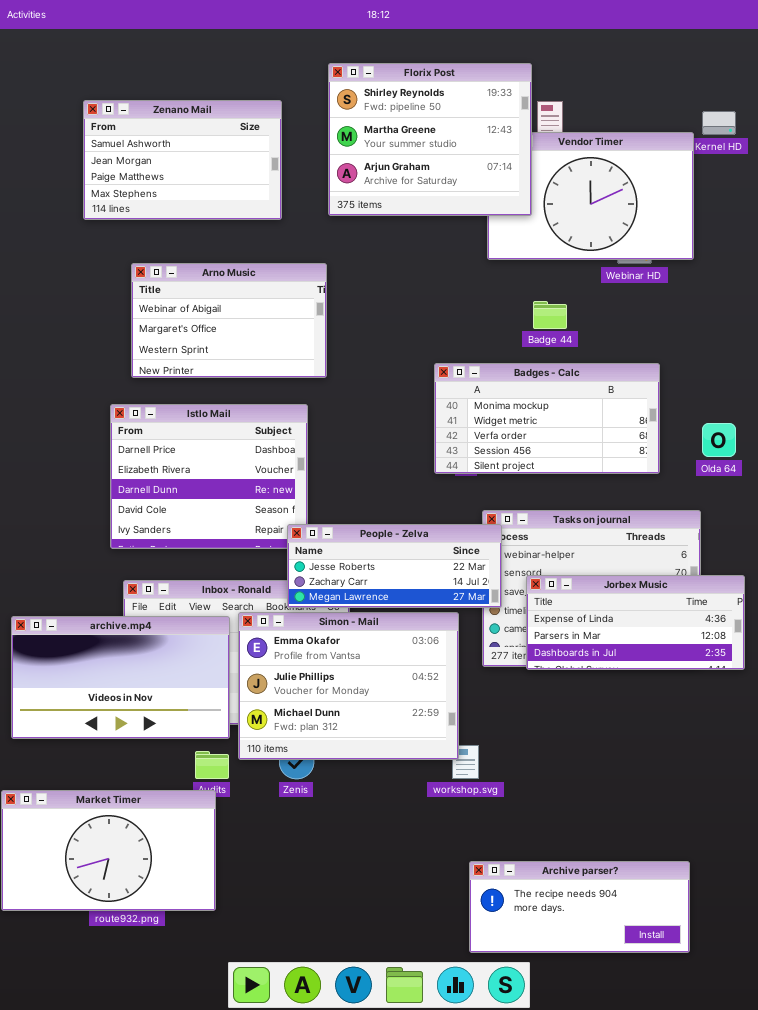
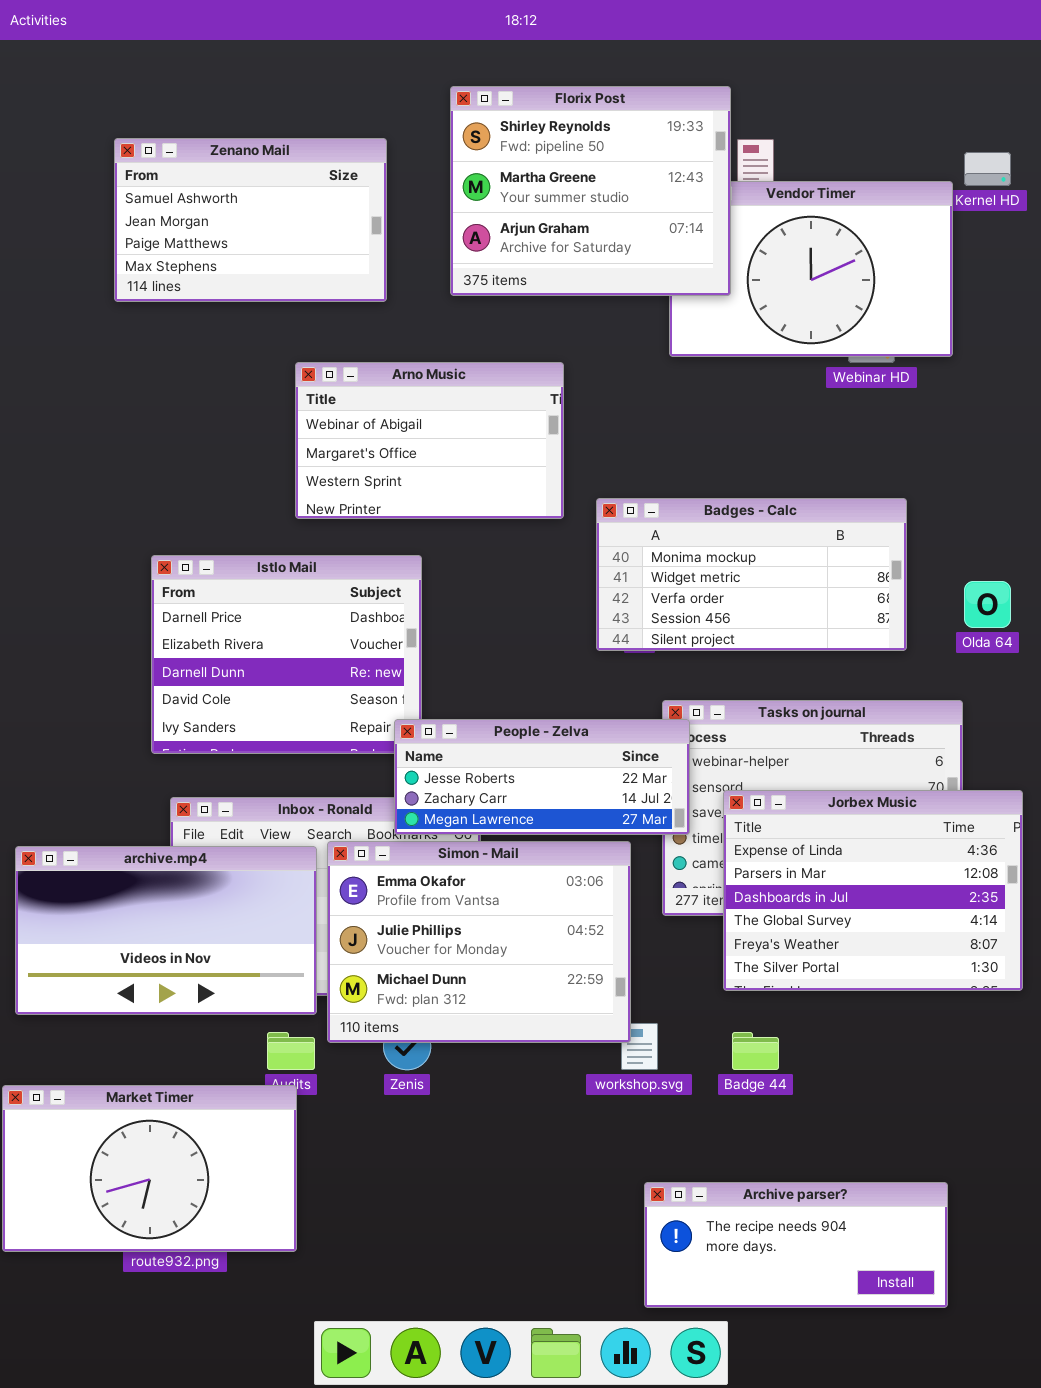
Arno Music: [131,263,327,378] -> [295,362,564,519], moved
Badge 44: [533,301,567,329] -> [732,1032,779,1070], moved
Jorbex Music: [526,575,745,670] -> [723,790,1023,991], resized

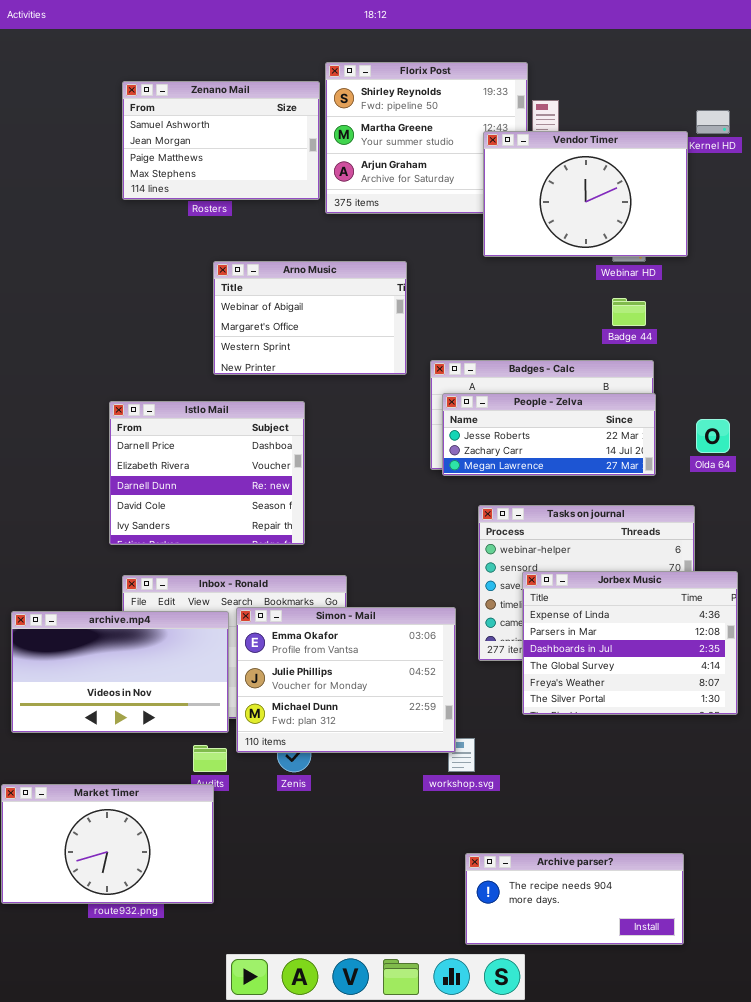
Zenano Mail: [114,138,387,302] -> [122,81,320,200], moved
Vendor Timer: [669,181,953,357] -> [483,131,688,257], raised
People - Zelva: [394,719,690,835] -> [442,393,656,476], moved
Badge 44: [732,1032,779,1070] -> [612,298,646,326], moved

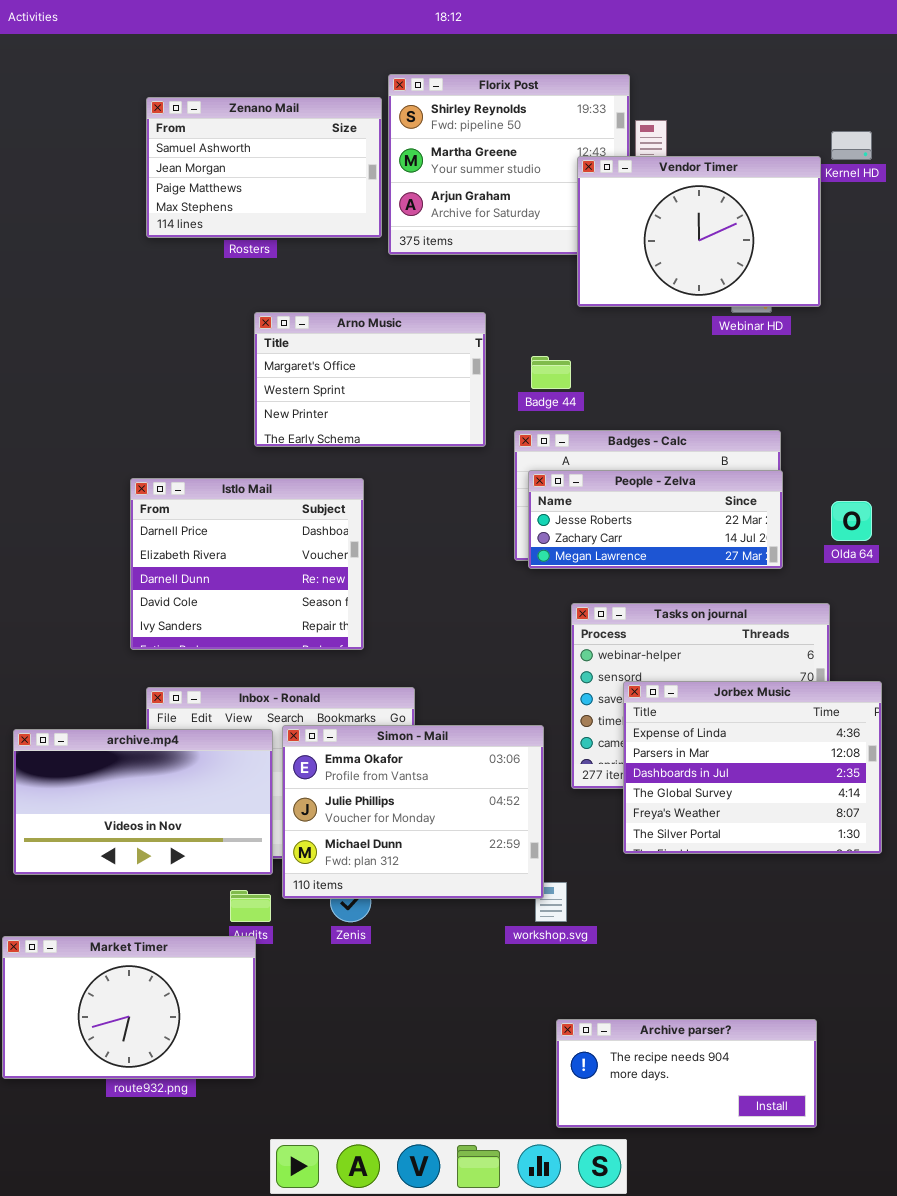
Arno Music: [213,261,407,375] -> [254,312,486,447], scrolled down 1 row
Badge 44: [612,298,646,326] -> [531,356,571,389], moved

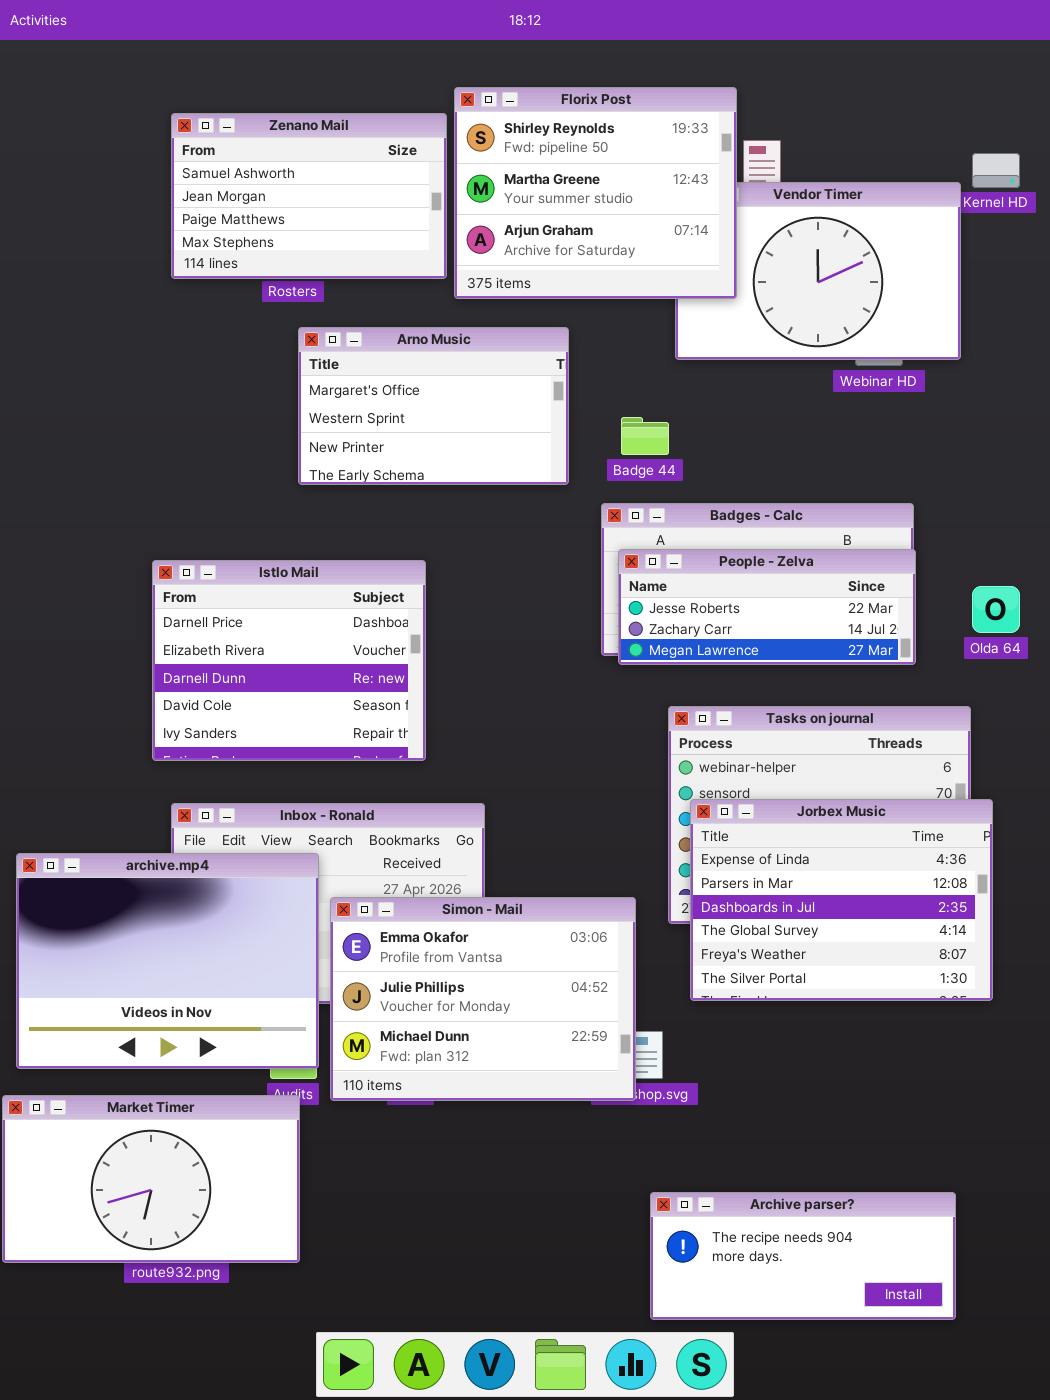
Florix Post: [388,74,630,255] -> [454,87,737,299], raised
Arno Music: [254,312,486,447] -> [298,327,569,485], moved
Jorbex Music: [623,681,882,854] -> [690,799,993,1001], moved
Simon - Mail: [282,725,544,899] -> [330,897,636,1101], moved
archive.mp4: [13,729,273,875] -> [16,853,319,1069], resized

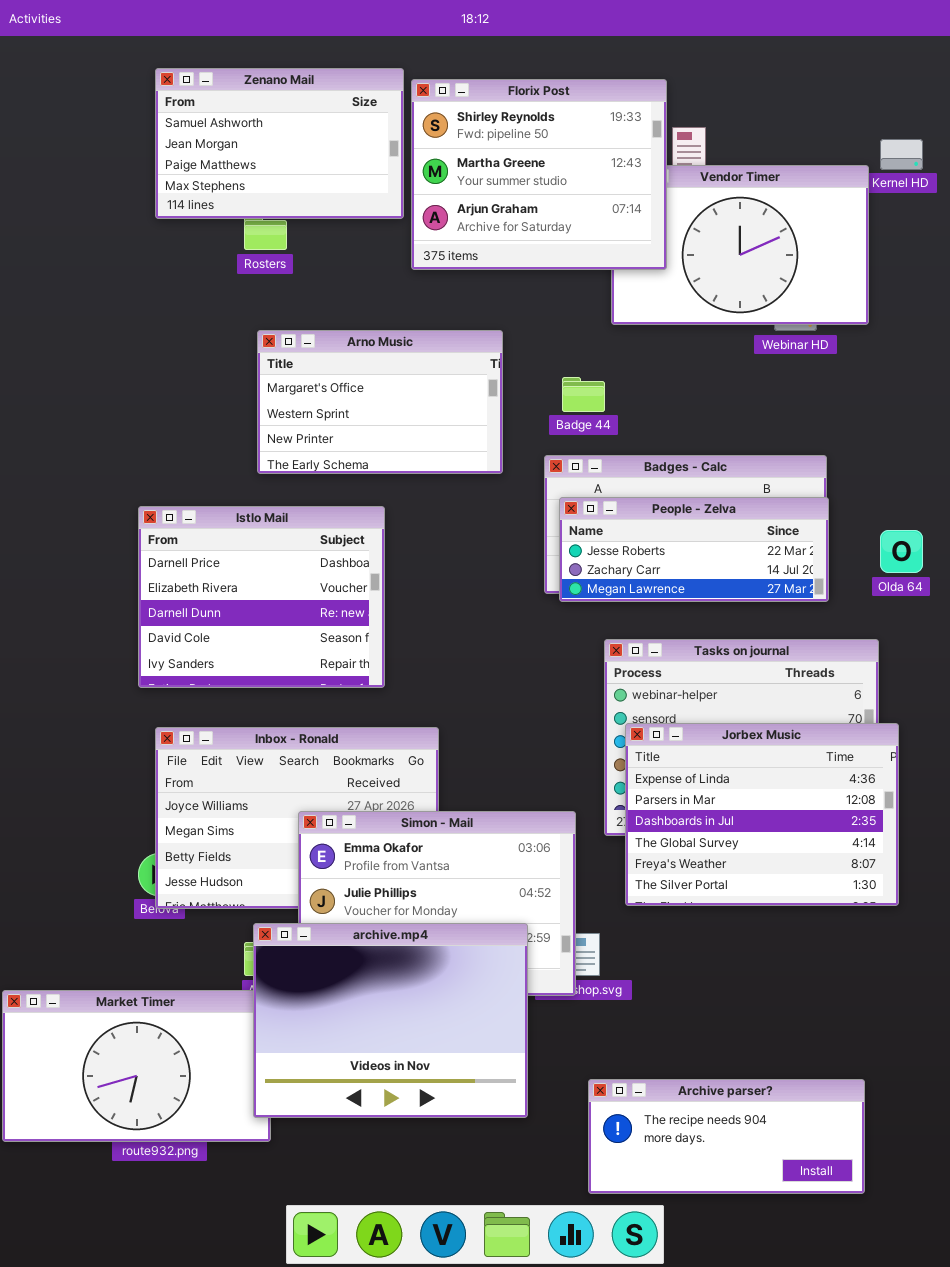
Zenano Mail: [171,113,447,279] -> [155,68,404,219], moved
Arno Music: [298,327,569,485] -> [257,330,503,474], moved
archive.mp4: [16,853,319,1069] -> [253,923,528,1118], moved

